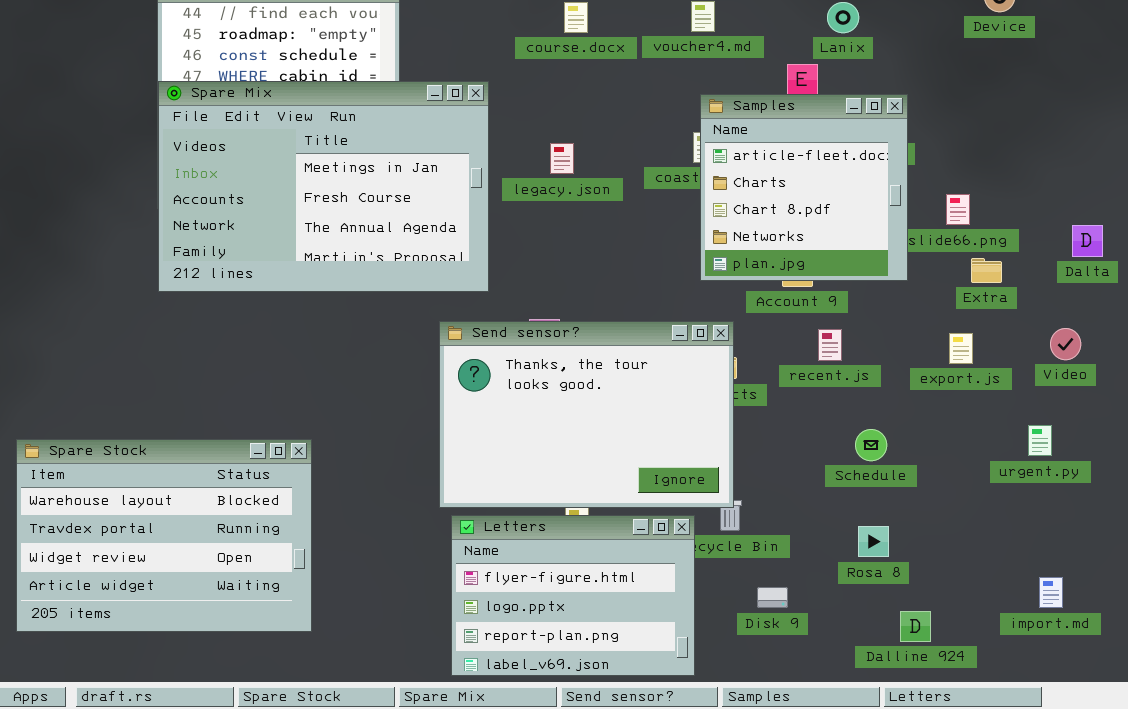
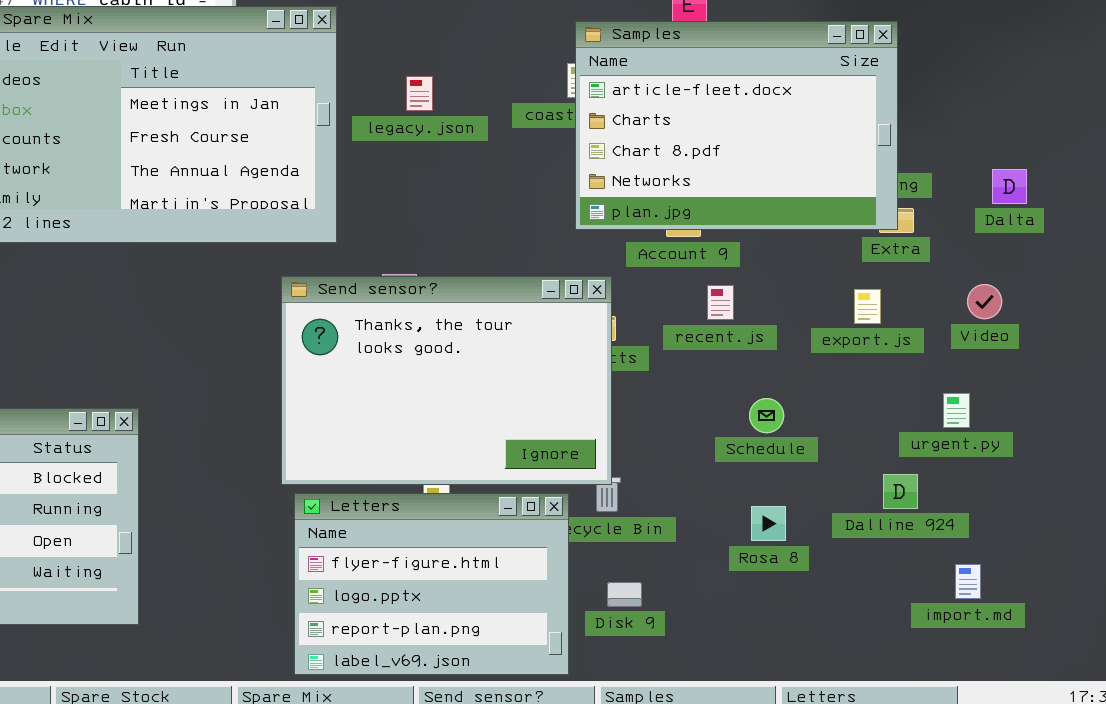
Samples: [700,94,908,281] -> [575,21,898,230], resized
Disk 9: [757,587,788,608] -> [607,582,642,607], moved
Dalline 924: [900,611,931,642] -> [883,474,918,509], moved

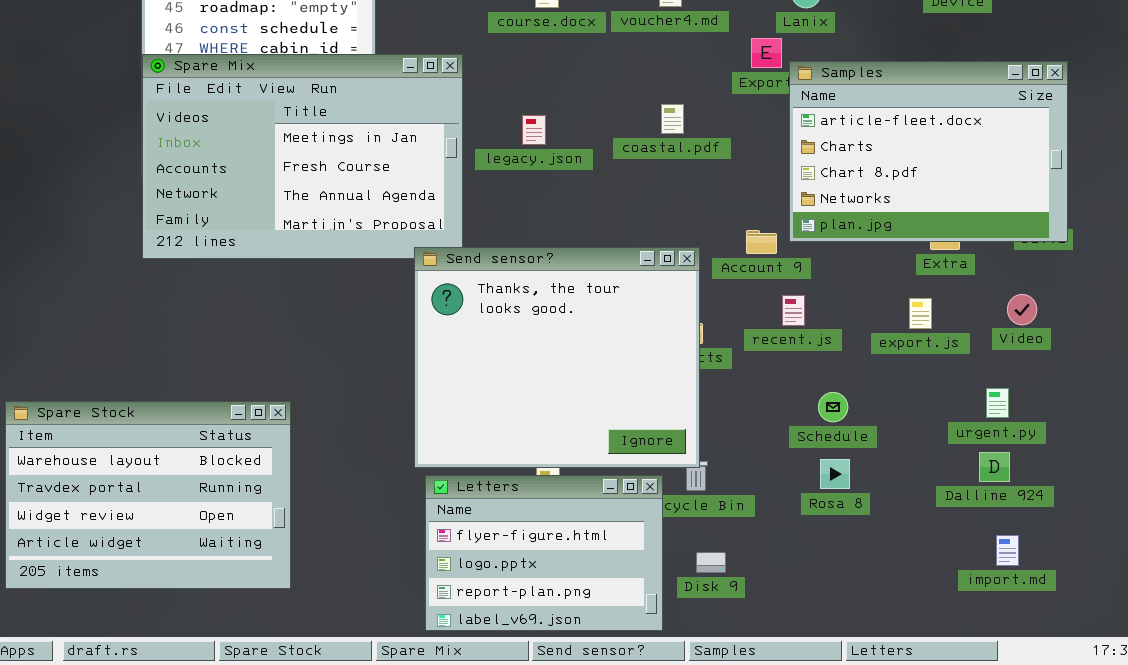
Samples: [575,21,898,230] -> [789,61,1068,242], moved
Send sensor?: [281,276,612,485] -> [414,247,700,468], resized
Dalline 924: [883,474,918,509] -> [979,452,1010,482], moved
Rosa 8: [751,506,786,541] -> [820,459,850,489], moved

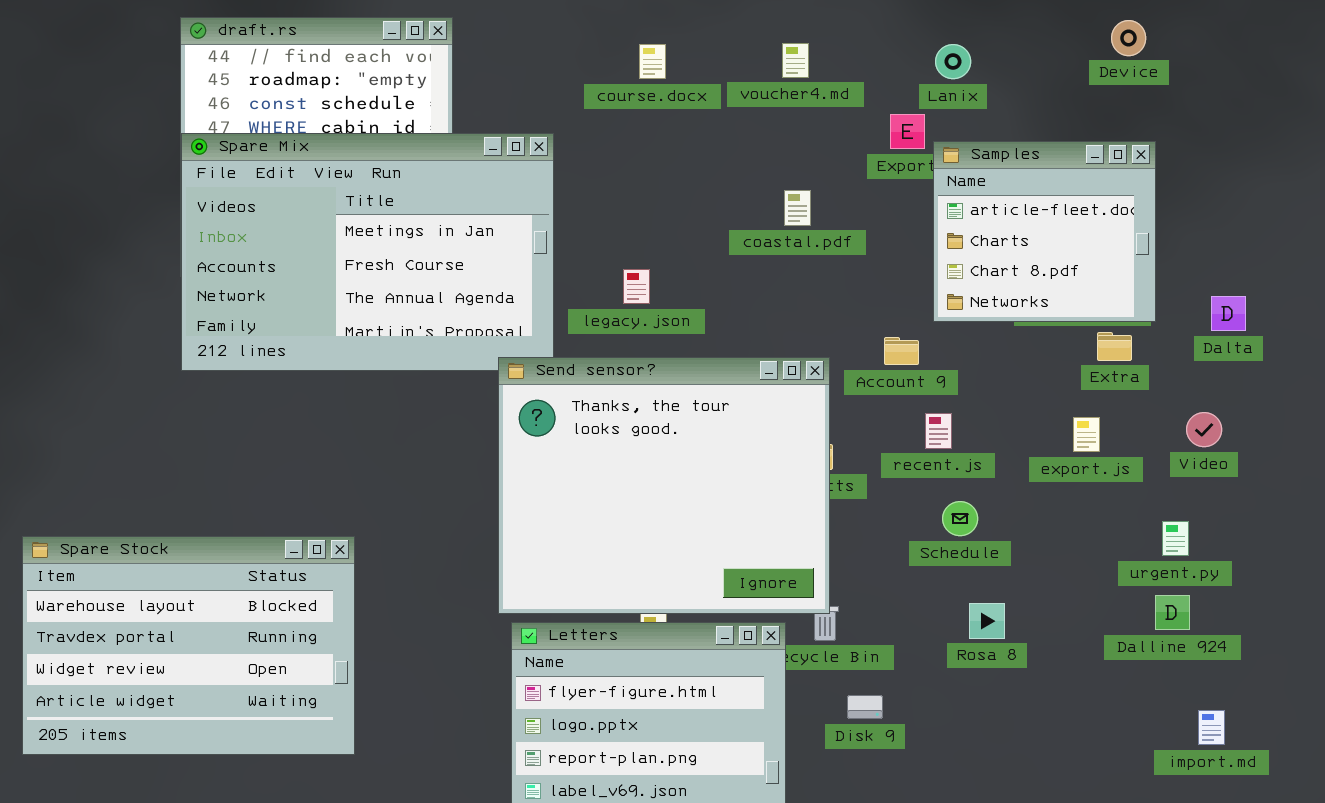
Samples: [789,61,1068,242] -> [933,141,1156,322], resized
legacy.json: [522,115,546,145] -> [623,269,650,304], moved
Schedule: [818,392,848,422] -> [942,501,978,536], moved
import.md: [996,535,1019,566] -> [1198,710,1225,745], moved
Disk 9: [696,552,726,573] -> [847,695,883,719], moved

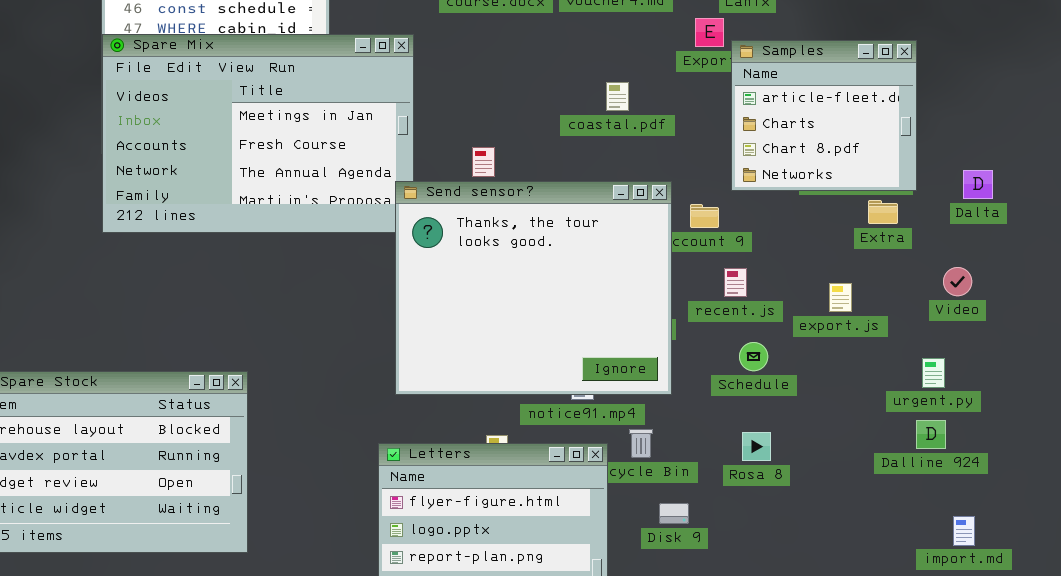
Send sensor?: [498,357,830,614] -> [395,181,672,395], moved
export.js: [1073,417,1100,452] -> [829,283,852,312], moved
Rosa 8: [969,603,1005,639] -> [742,432,771,461], moved

